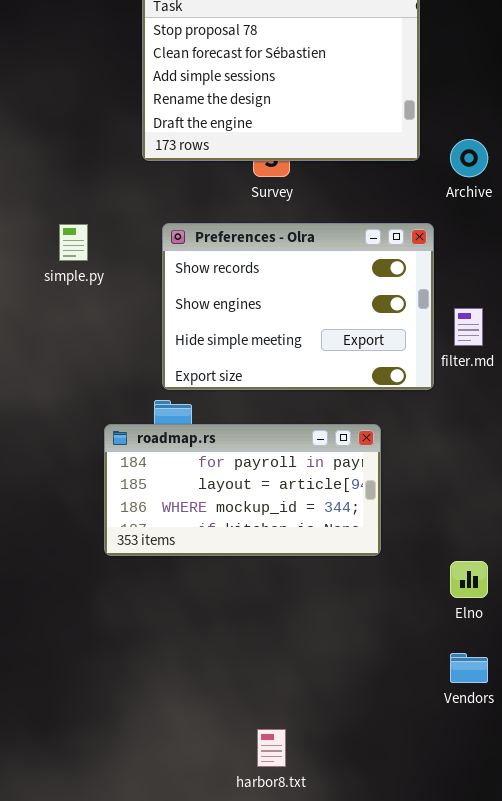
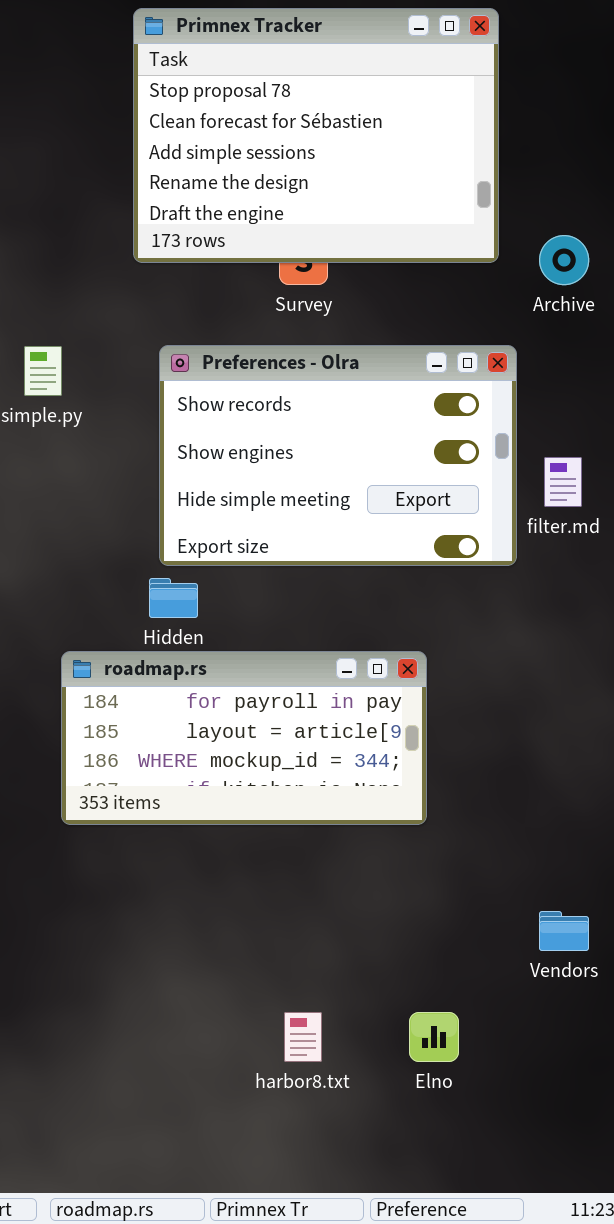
roadmap.rs: [104,424,381,556] -> [61,651,427,825], moved
Elno: [450,561,488,598] -> [409,1012,459,1062], moved

